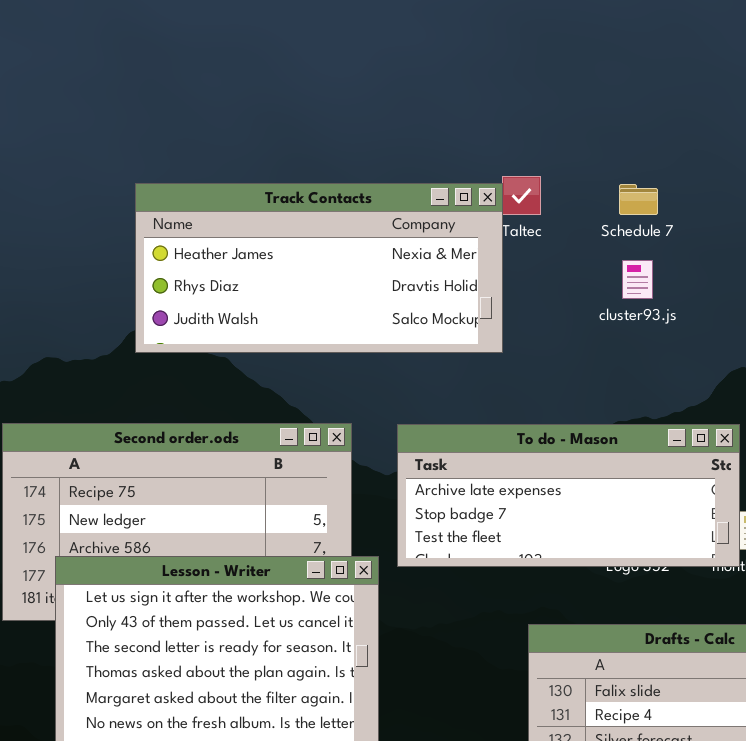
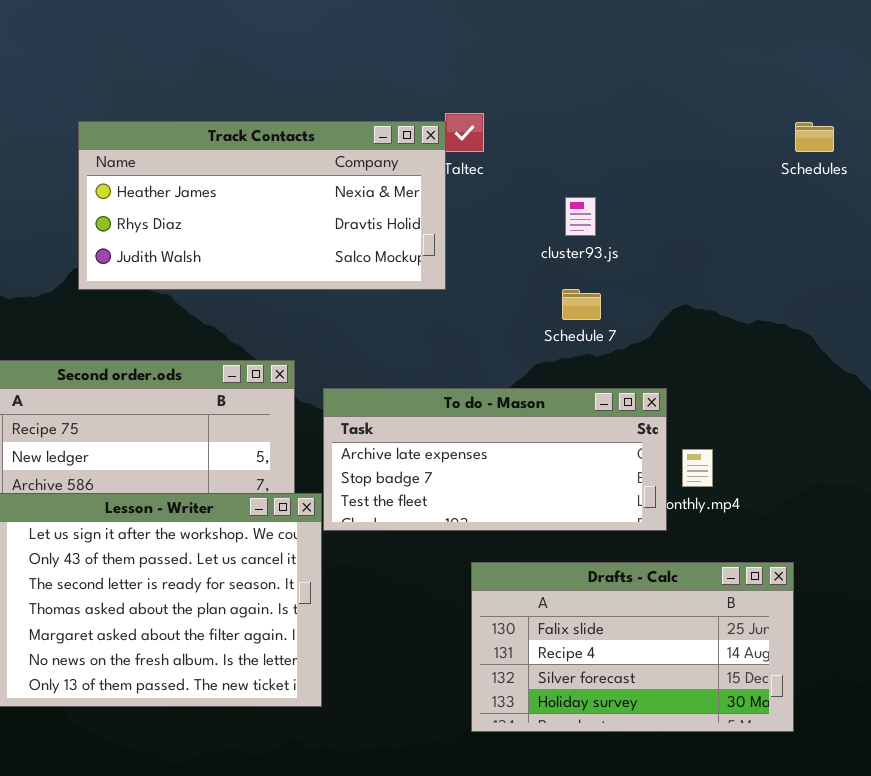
Schedule 7: [619,184,658,215] -> [562,289,601,320], moved
To do - Mason: [397,424,740,567] -> [323,388,667,531], moved

